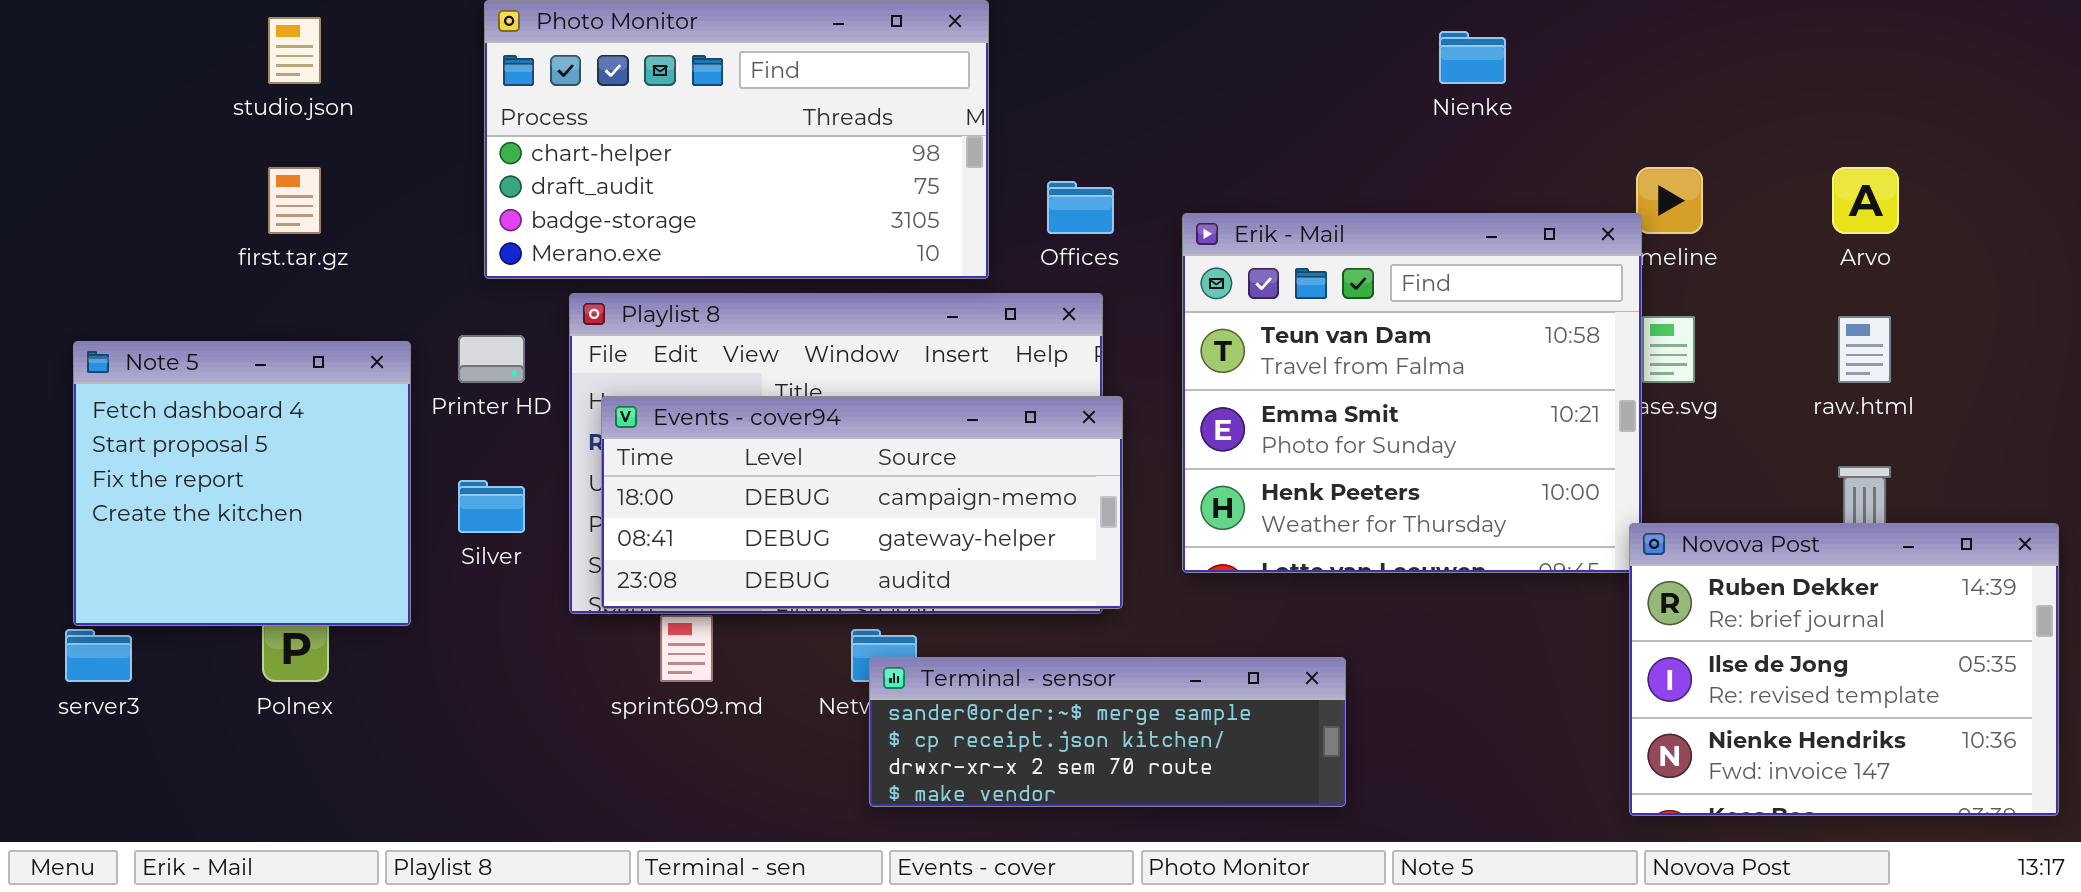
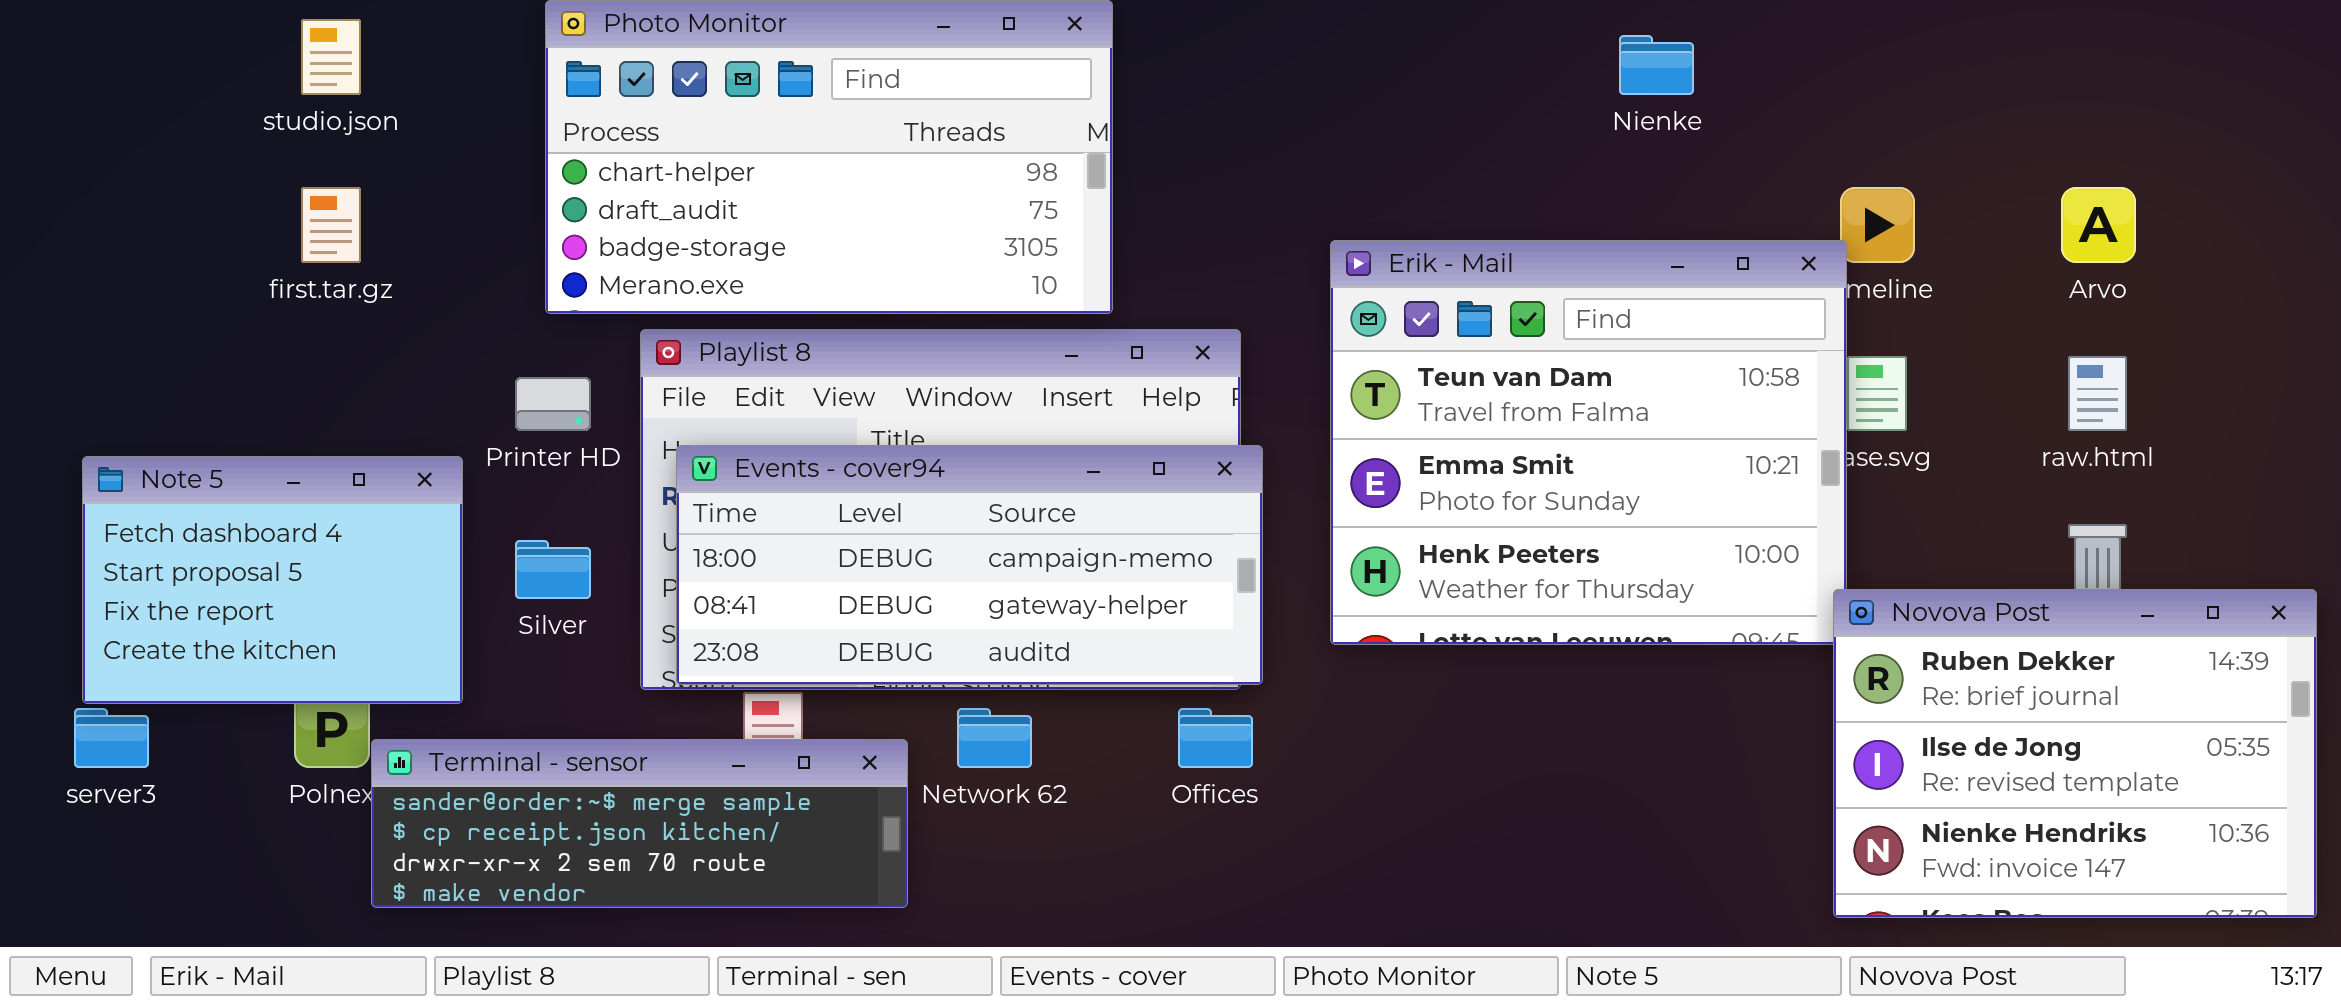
Offices: [1047,181,1114,234] -> [1178,708,1253,768], moved
Note 5: [73,341,411,626] -> [82,456,463,704], resized
Terminal - sensor: [869,657,1346,807] -> [371,739,908,908], moved

